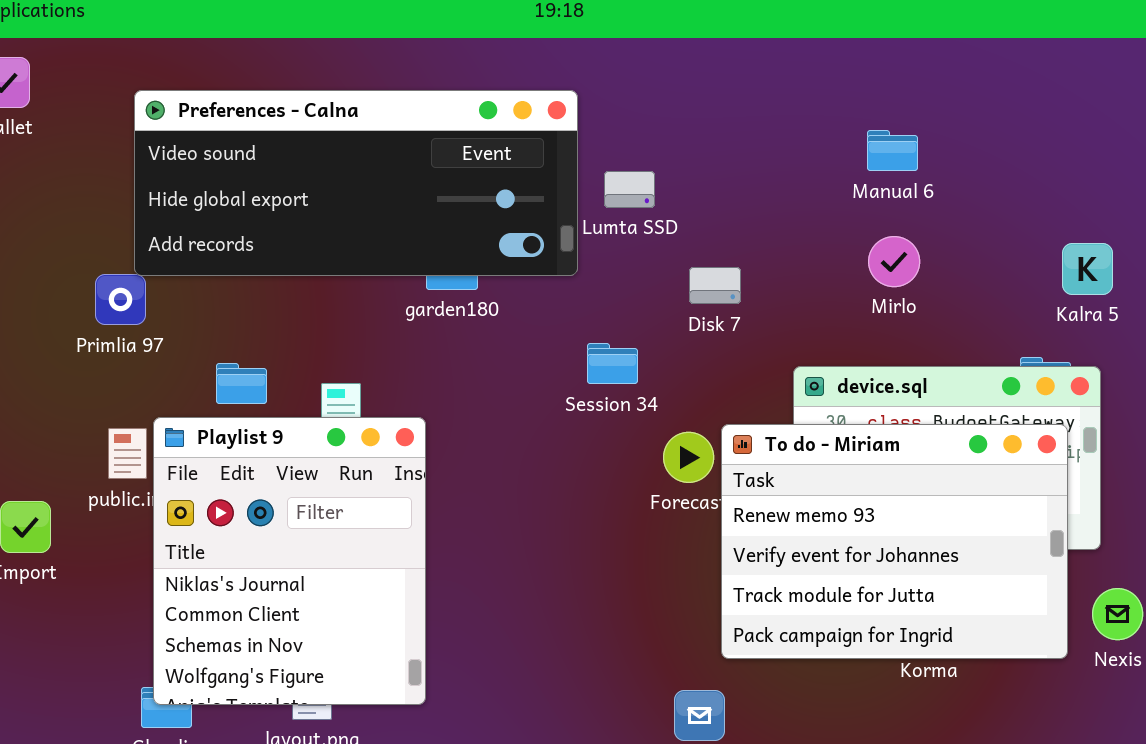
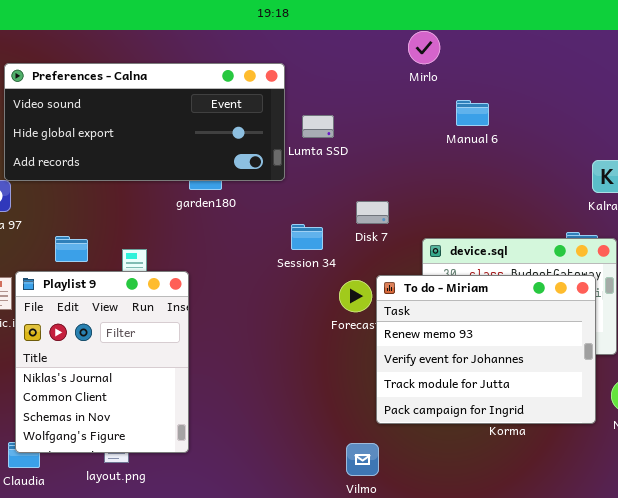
Manual 6: [867,130,918,171] -> [456,100,489,126], moved
Mirlo: [868,236,920,287] -> [408,31,440,64], moved
Disk 7: [689,267,741,304] -> [356,201,389,224], moved

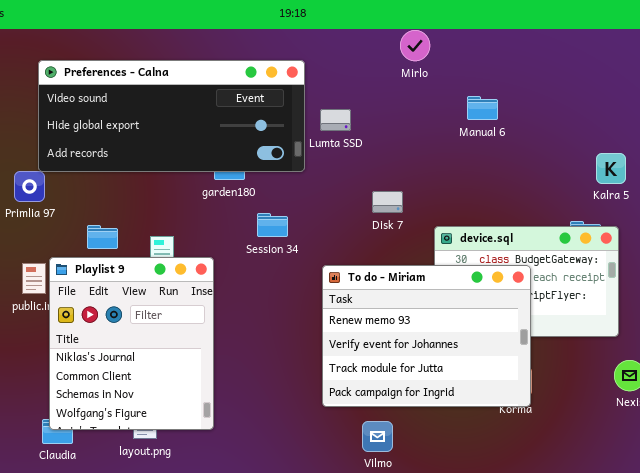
Mirlo: [408,31,440,64] -> [400,30,430,61], moved
Session 34: [291,224,323,250] -> [257,213,288,237], moved
To do - Miriam: [376,275,596,424] -> [322,265,531,407], moved

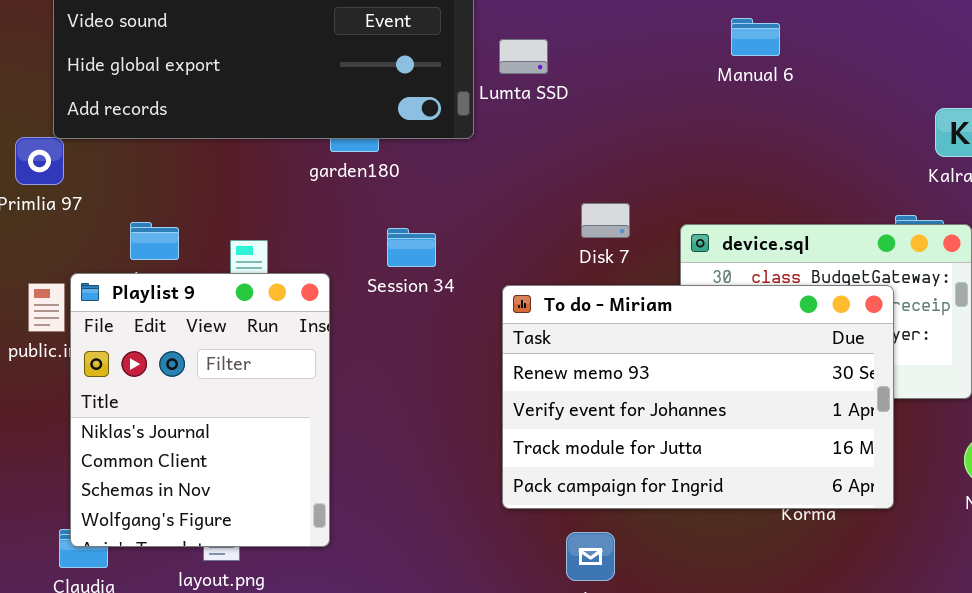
Disk 7: [372,191,403,213] -> [581,203,630,238], moved
Session 34: [257,213,288,237] -> [387,228,436,267], moved
To do - Miriam: [322,265,531,407] -> [502,285,894,509], resized

